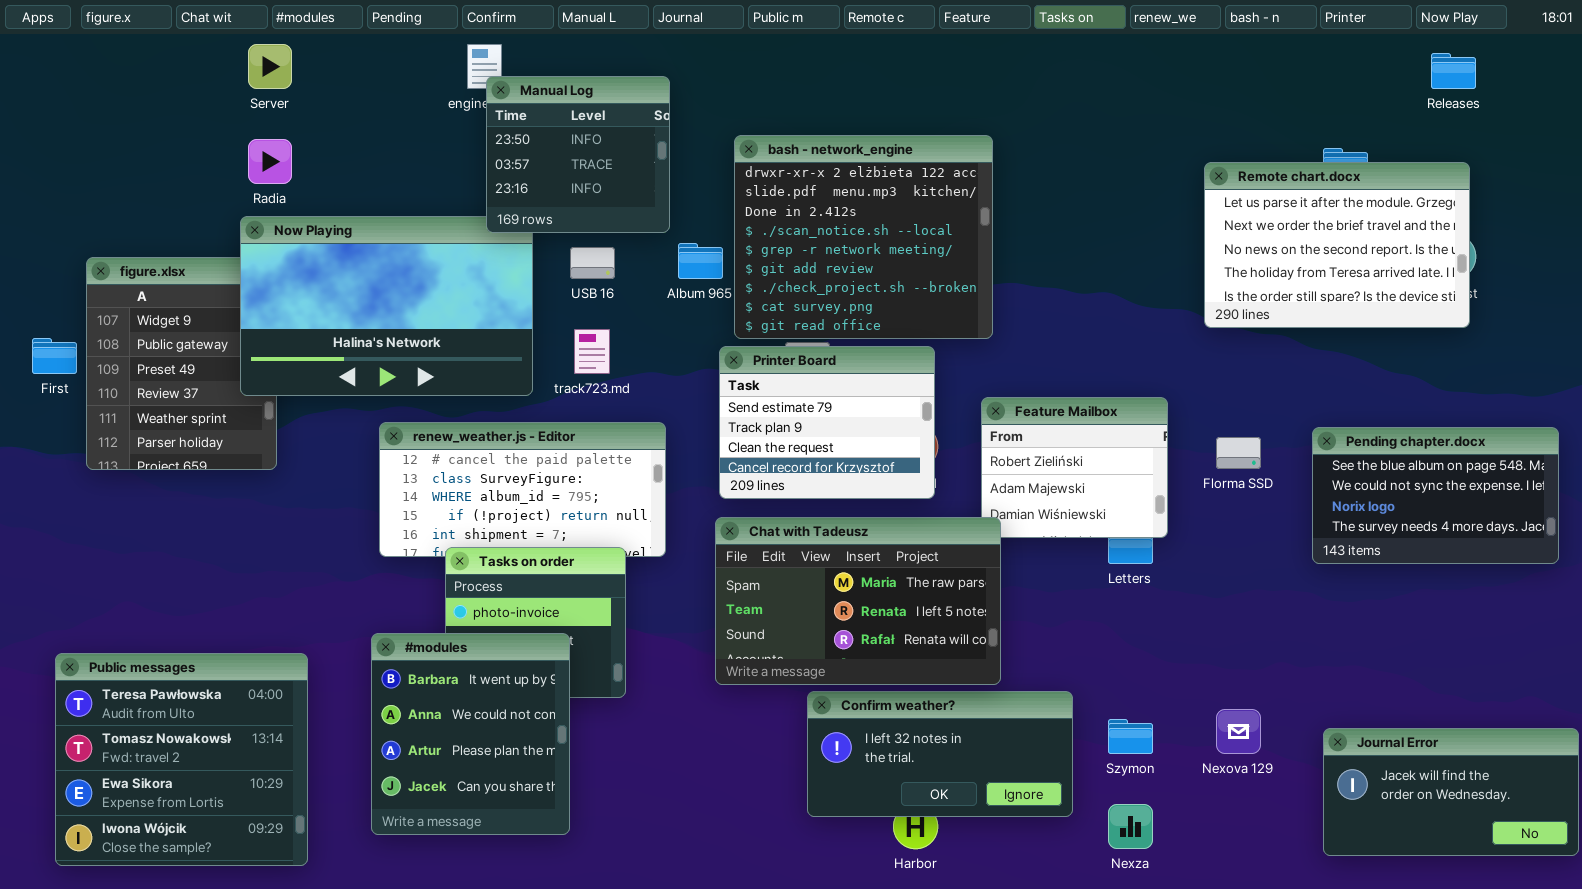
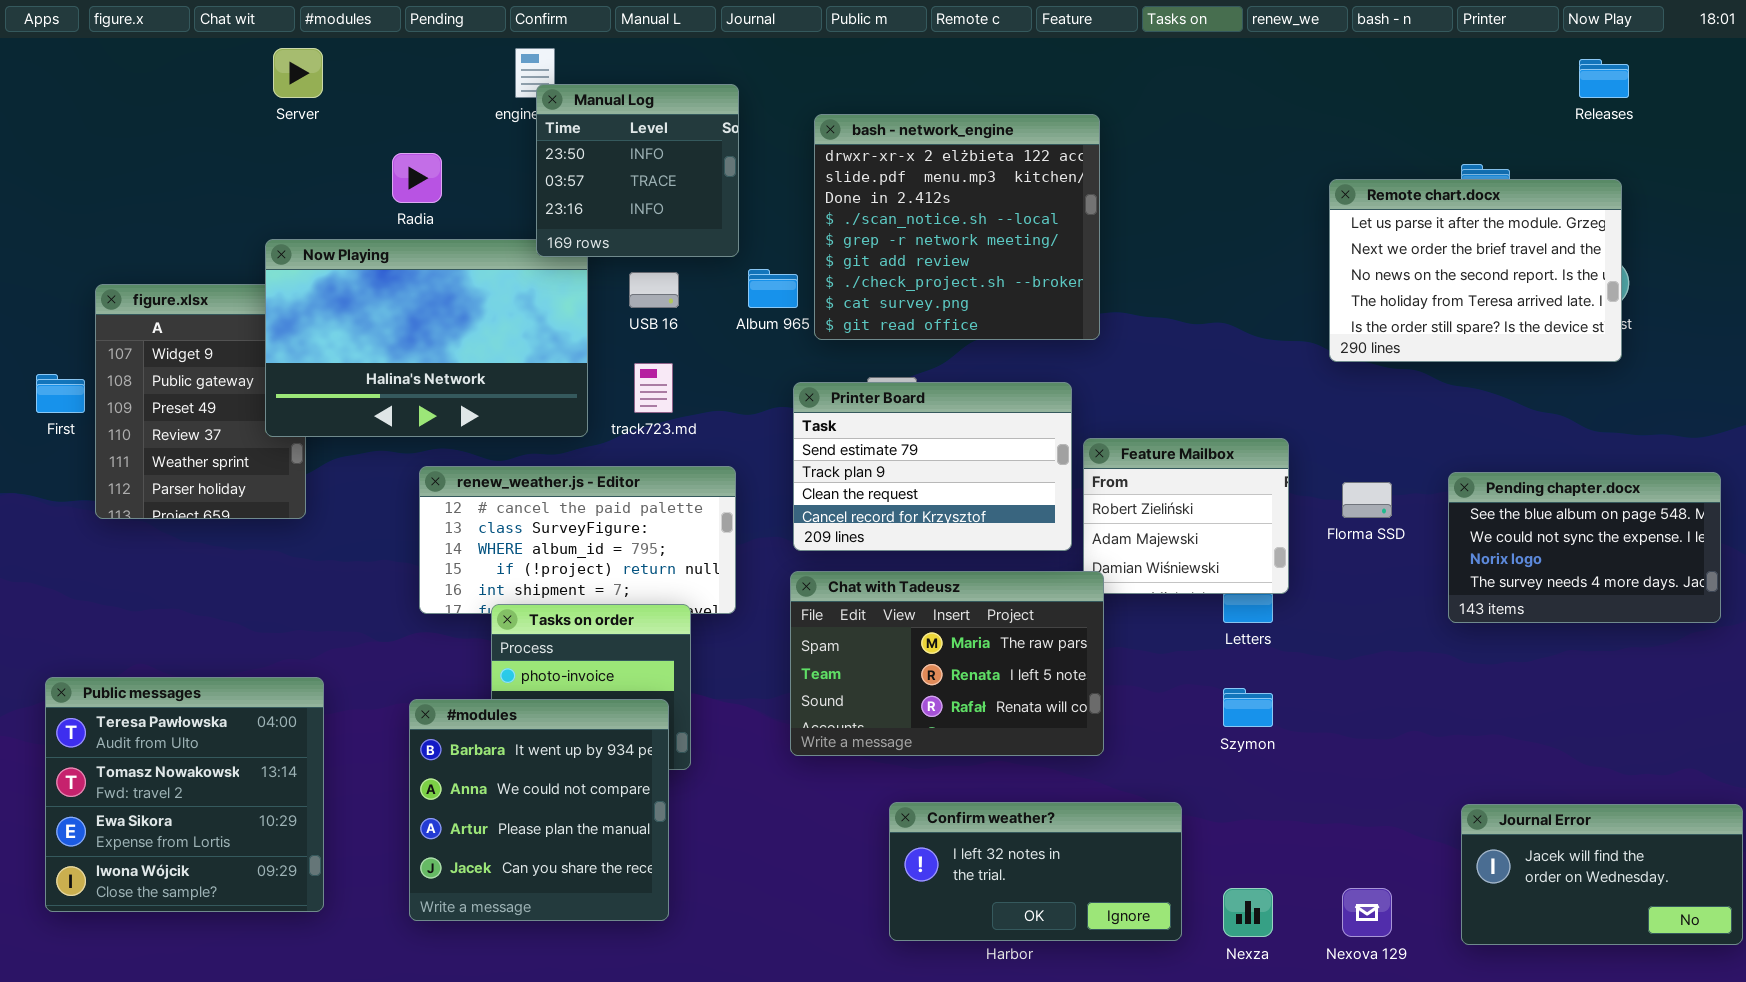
bash - network_engine: [734,135,993,339] -> [814,114,1100,340], moved
Radia: [248,139,292,184] -> [392,153,442,203], moved
Printer Board: [719,346,935,499] -> [793,382,1072,551], resized
#modules: [371,633,570,835] -> [409,699,669,921], resized
Public messages: [55,653,308,866] -> [45,677,324,912], moved
Confirm weather?: [807,691,1073,817] -> [889,802,1182,941], moved
Nexova 129: [1216,709,1261,754] -> [1342,888,1392,937], moved
Szymon: [1108,719,1153,754] -> [1223,688,1273,727], moved

